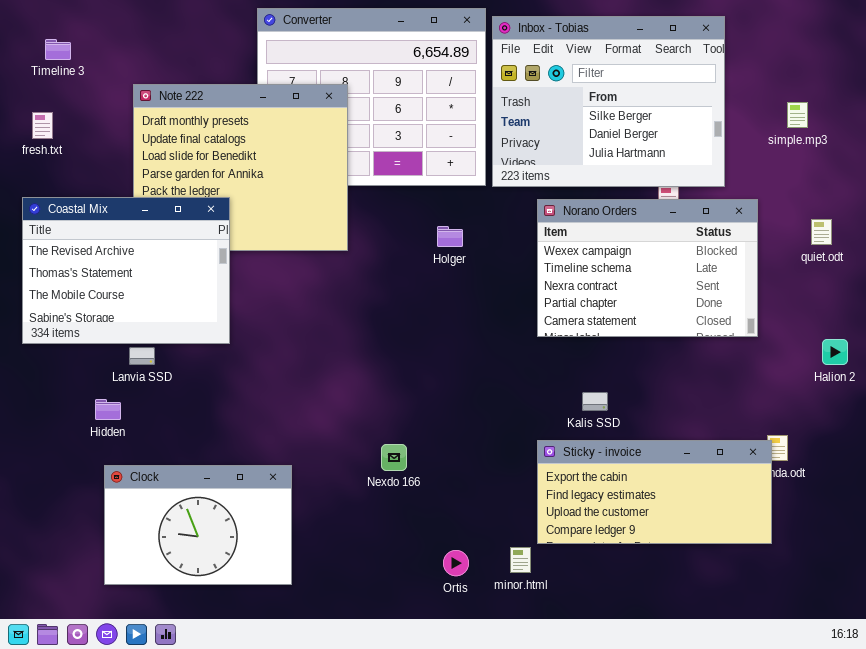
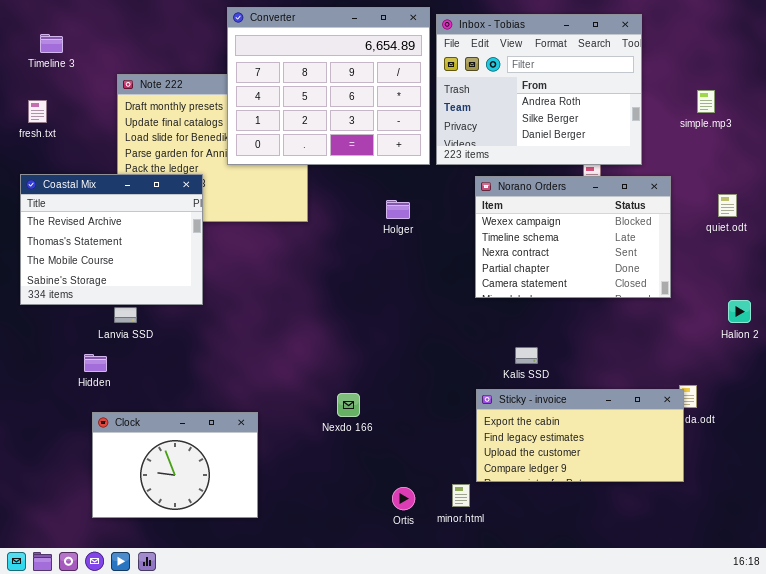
Converter: [257,8,486,186] -> [227,7,430,165], raised
Inbox - Tobias: [492,16,725,187] -> [436,14,642,165], scrolled up 1 row

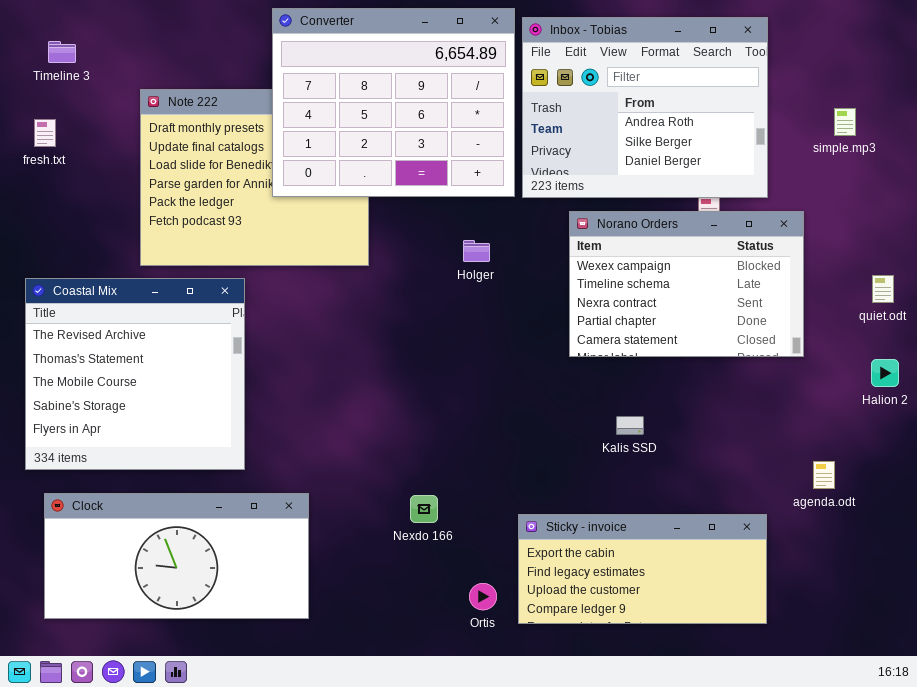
Coastal Mix: [20,174,203,305] -> [25,278,245,470], moved, resized
quiet.odt: [718,194,737,217] -> [872,275,894,303], moved
Sticky - invoice: [476,389,684,482] -> [518,514,767,624], moved
Nexdo 166: [337,393,360,417] -> [410,495,438,523], moved
Clock: [92,412,258,518] -> [44,493,309,619], resized

